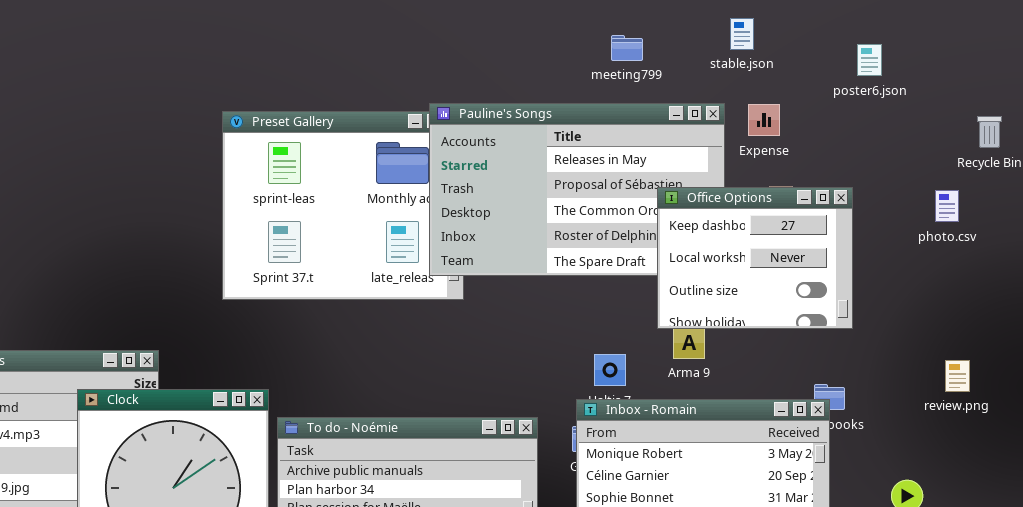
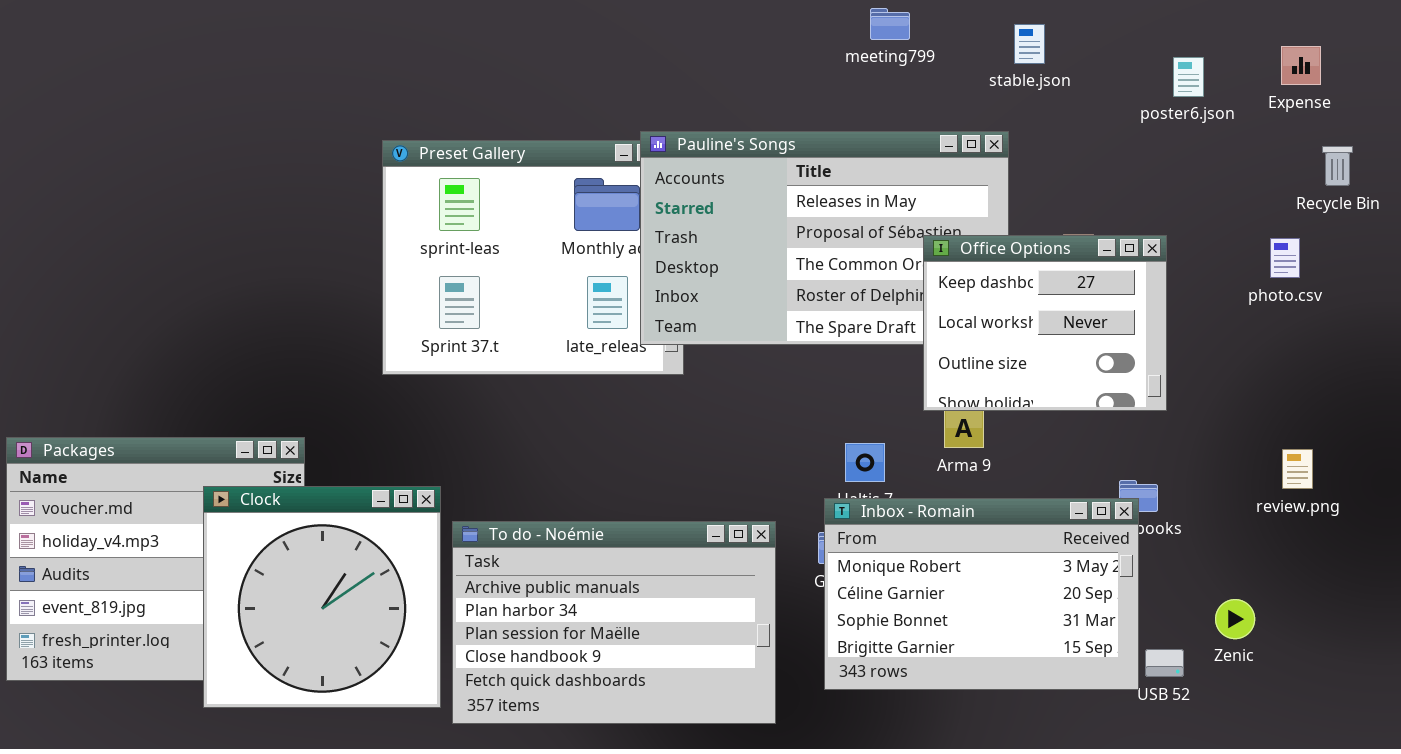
meeting799: [611,35,643,61] -> [870,8,910,40], moved
Expense: [748,104,780,136] -> [1281,46,1321,85], moved

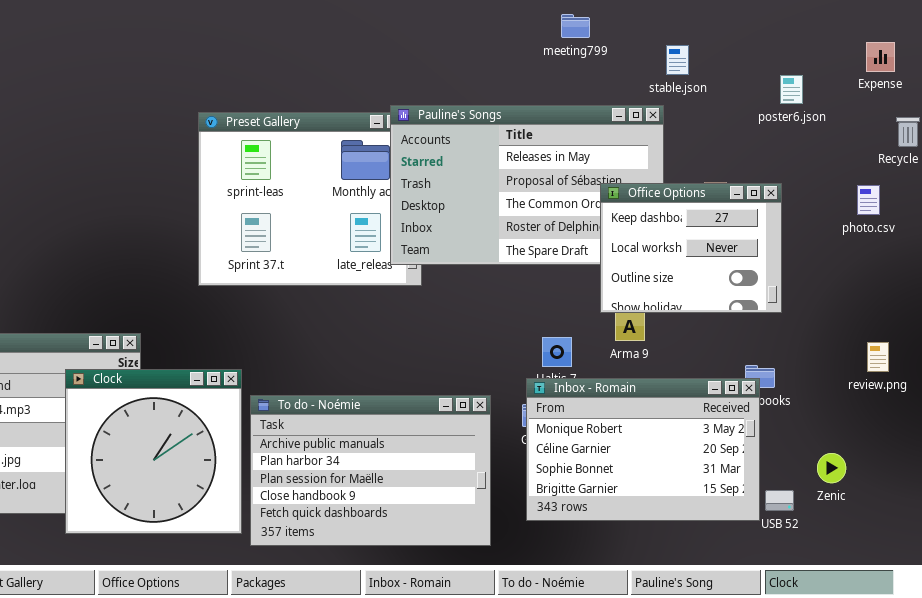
stable.json: [1014,24,1045,64] -> [666,45,689,75], moved
poster6.json: [1173,57,1204,97] -> [780,75,803,104], moved

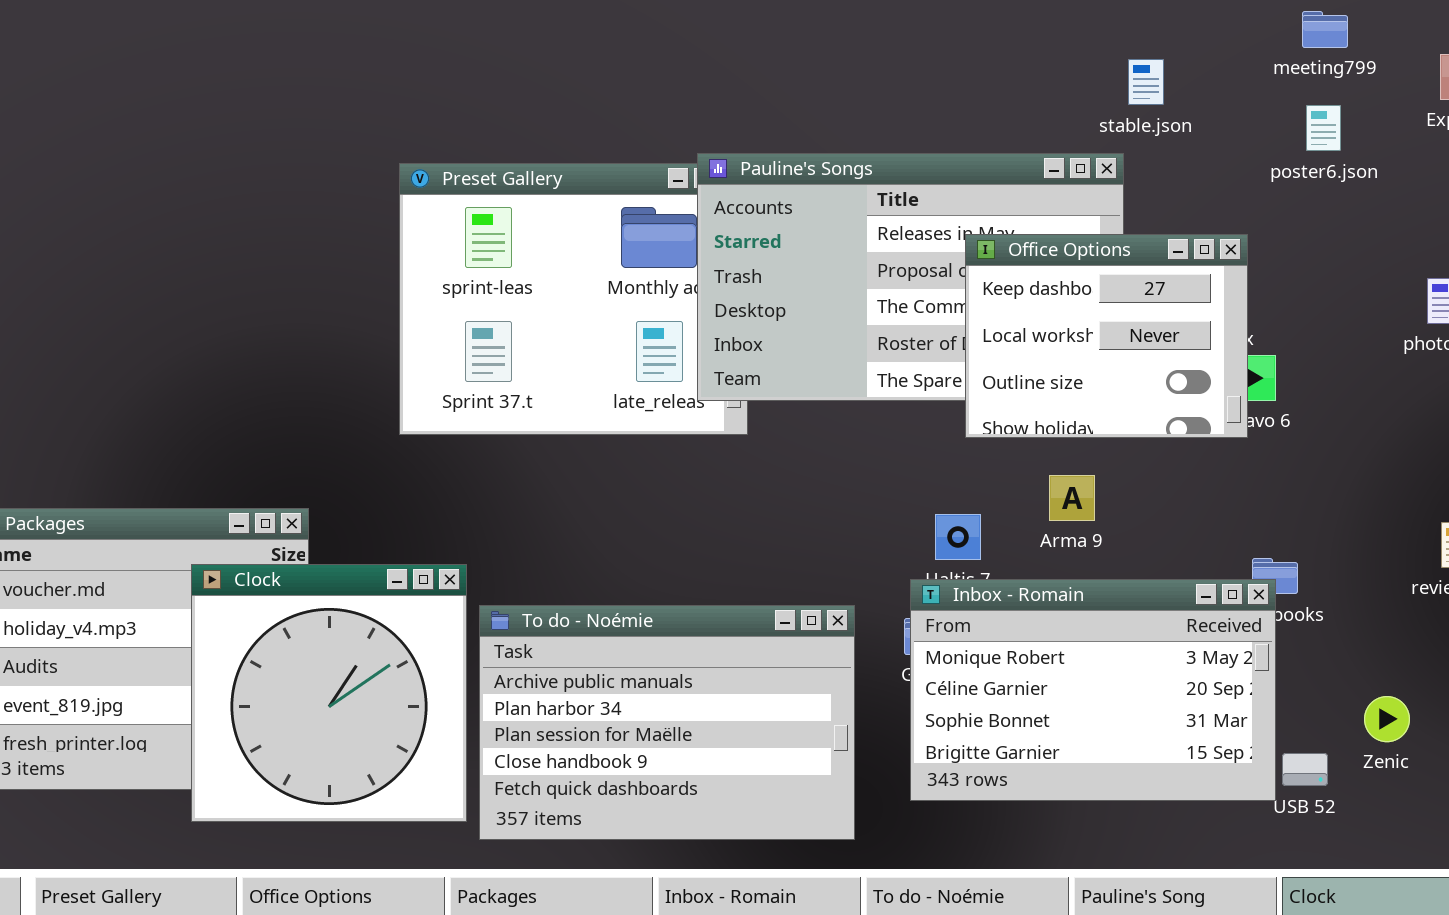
meeting799: [561,14,590,38] -> [1302,11,1348,48], moved
Office Options: [600,183,782,313] -> [965,234,1248,438], moved

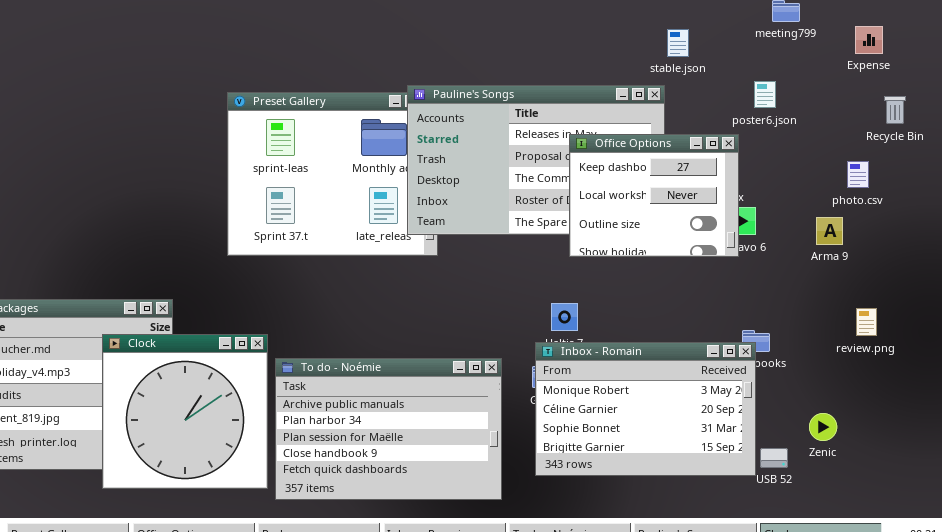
poster6.json: [1306,105,1341,151] -> [754,81,776,108], moved
Arma 9: [1049,475,1095,521] -> [816,217,843,245], moved

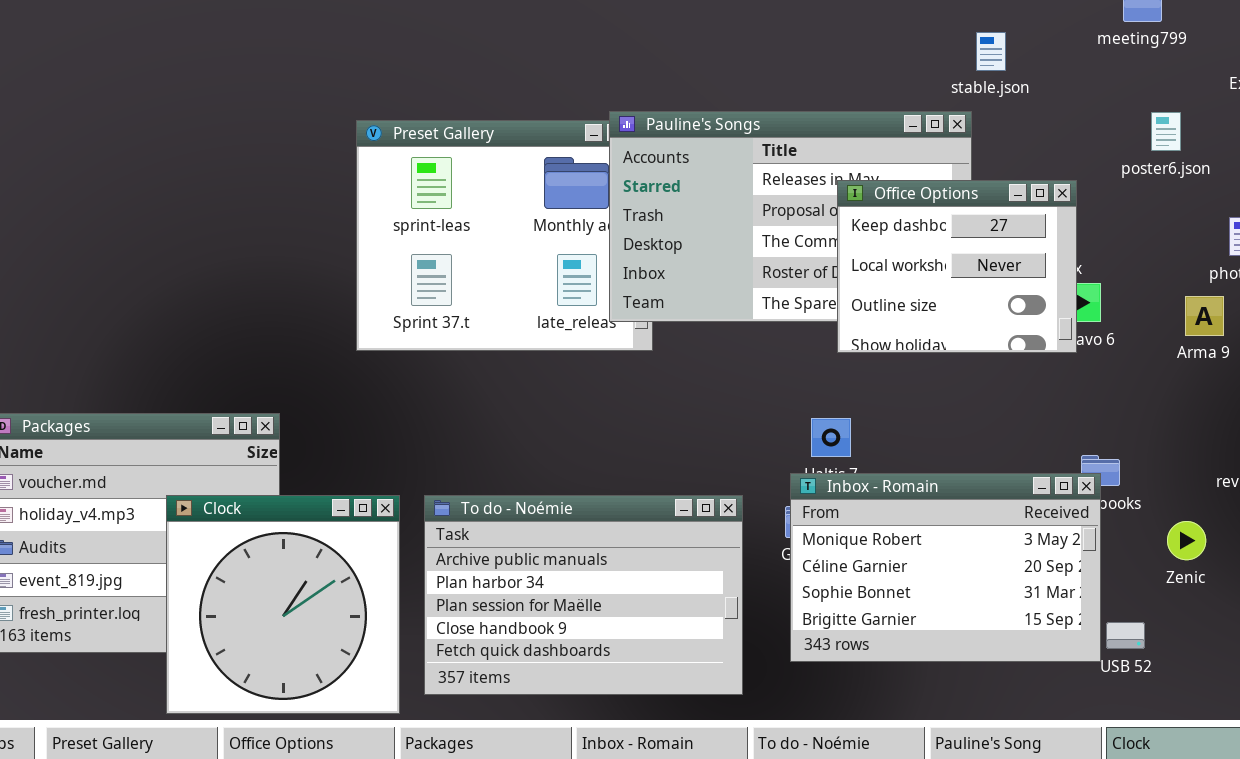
poster6.json: [754,81,776,108] -> [1151,112,1181,151], moved
Clock: [102,334,268,489] -> [166,495,400,714], moved
Zenic: [809,413,837,441] -> [1167,521,1206,560], moved

